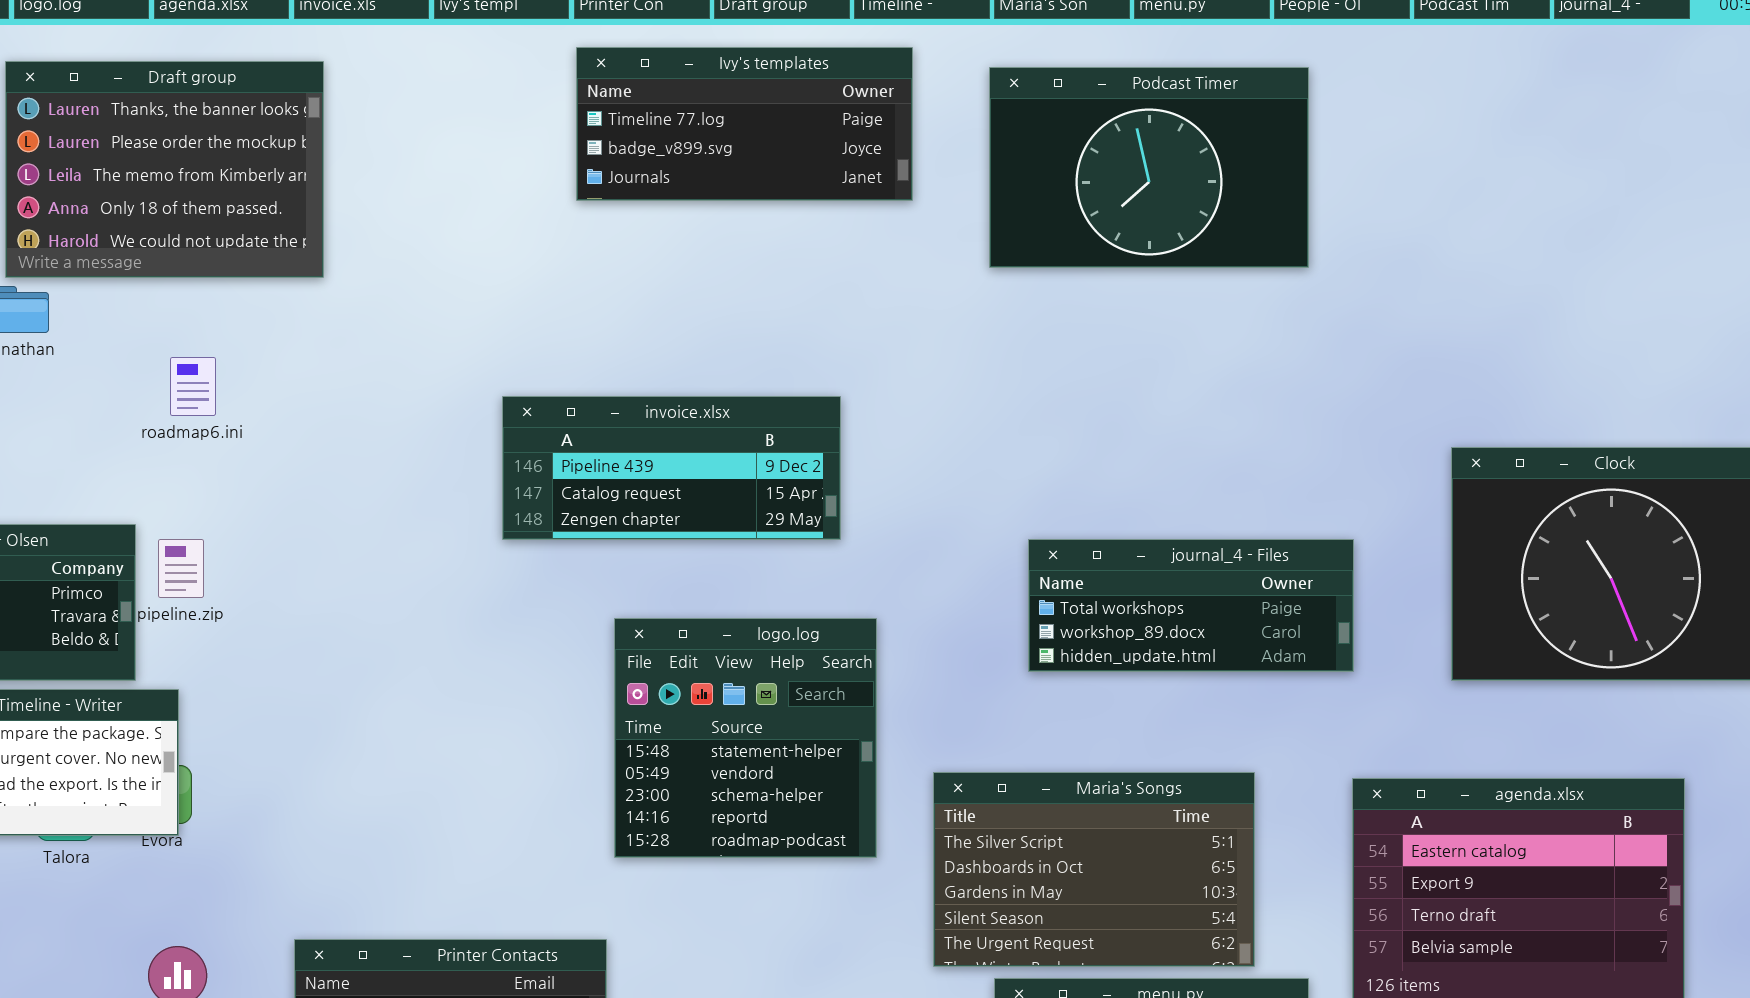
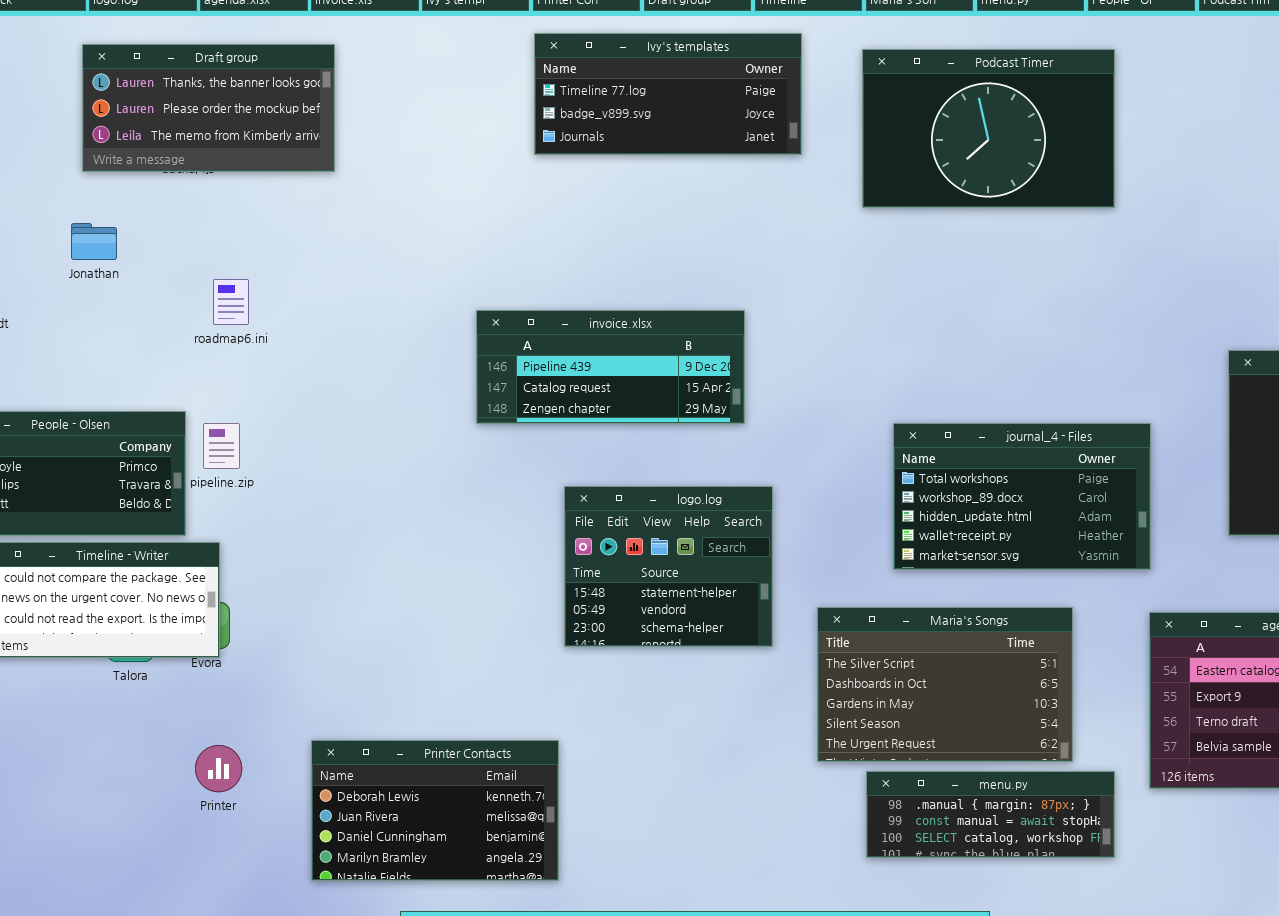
Draft group: [5,61,324,278] -> [82,44,335,172], resized
journal_4 - Files: [1028,539,1354,672] -> [893,423,1151,570], resized
logo.log: [614,618,877,858] -> [564,486,773,647], resized

